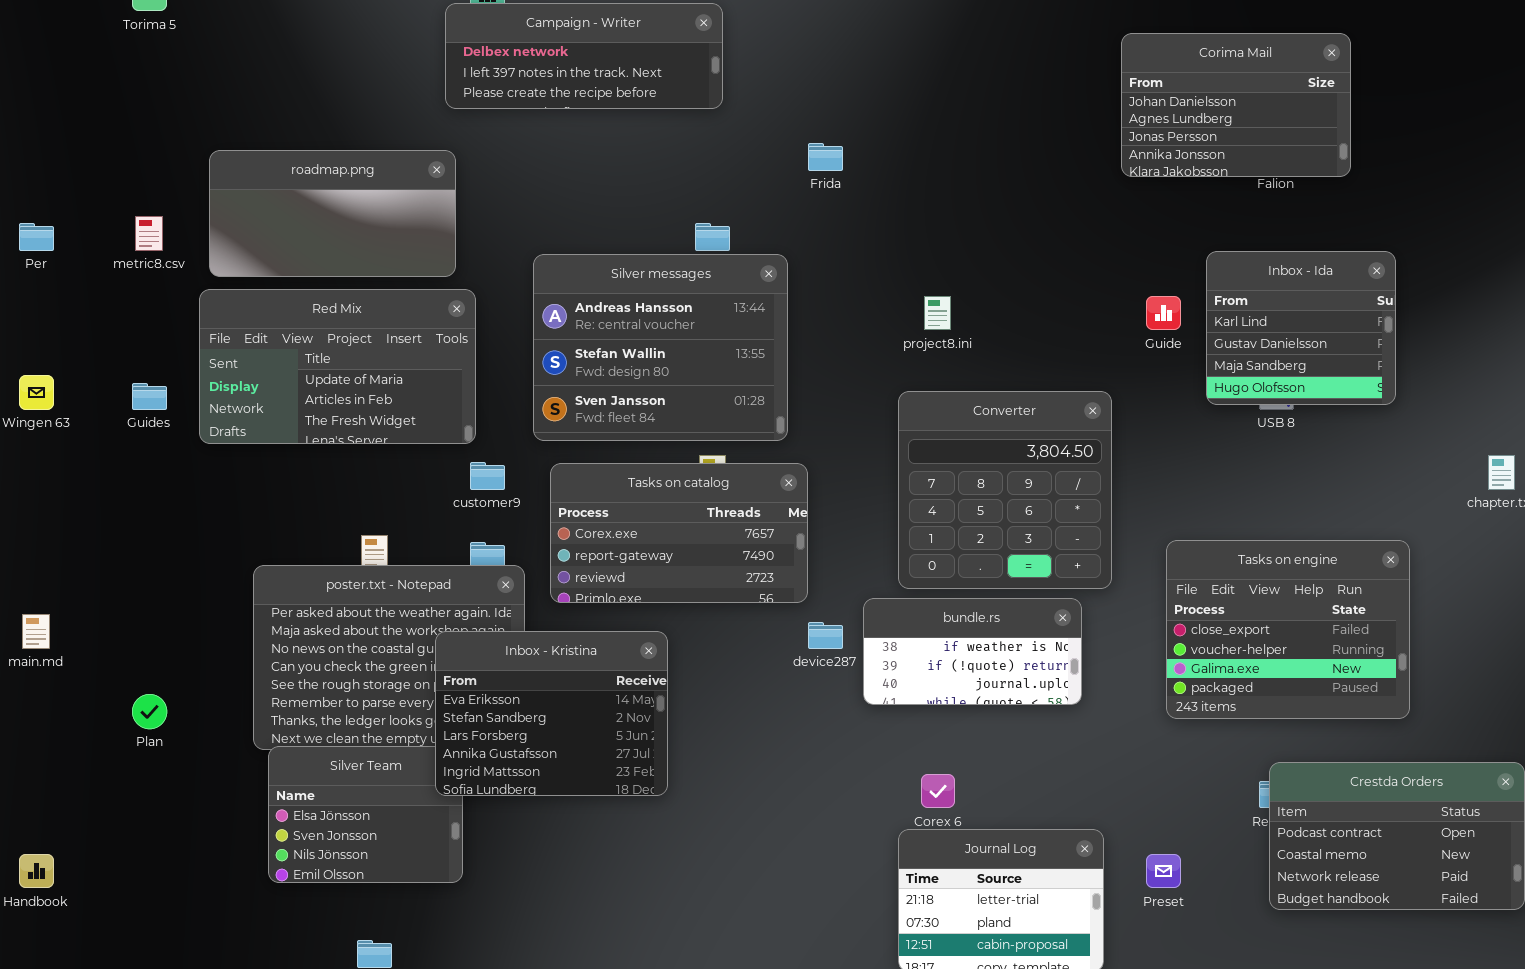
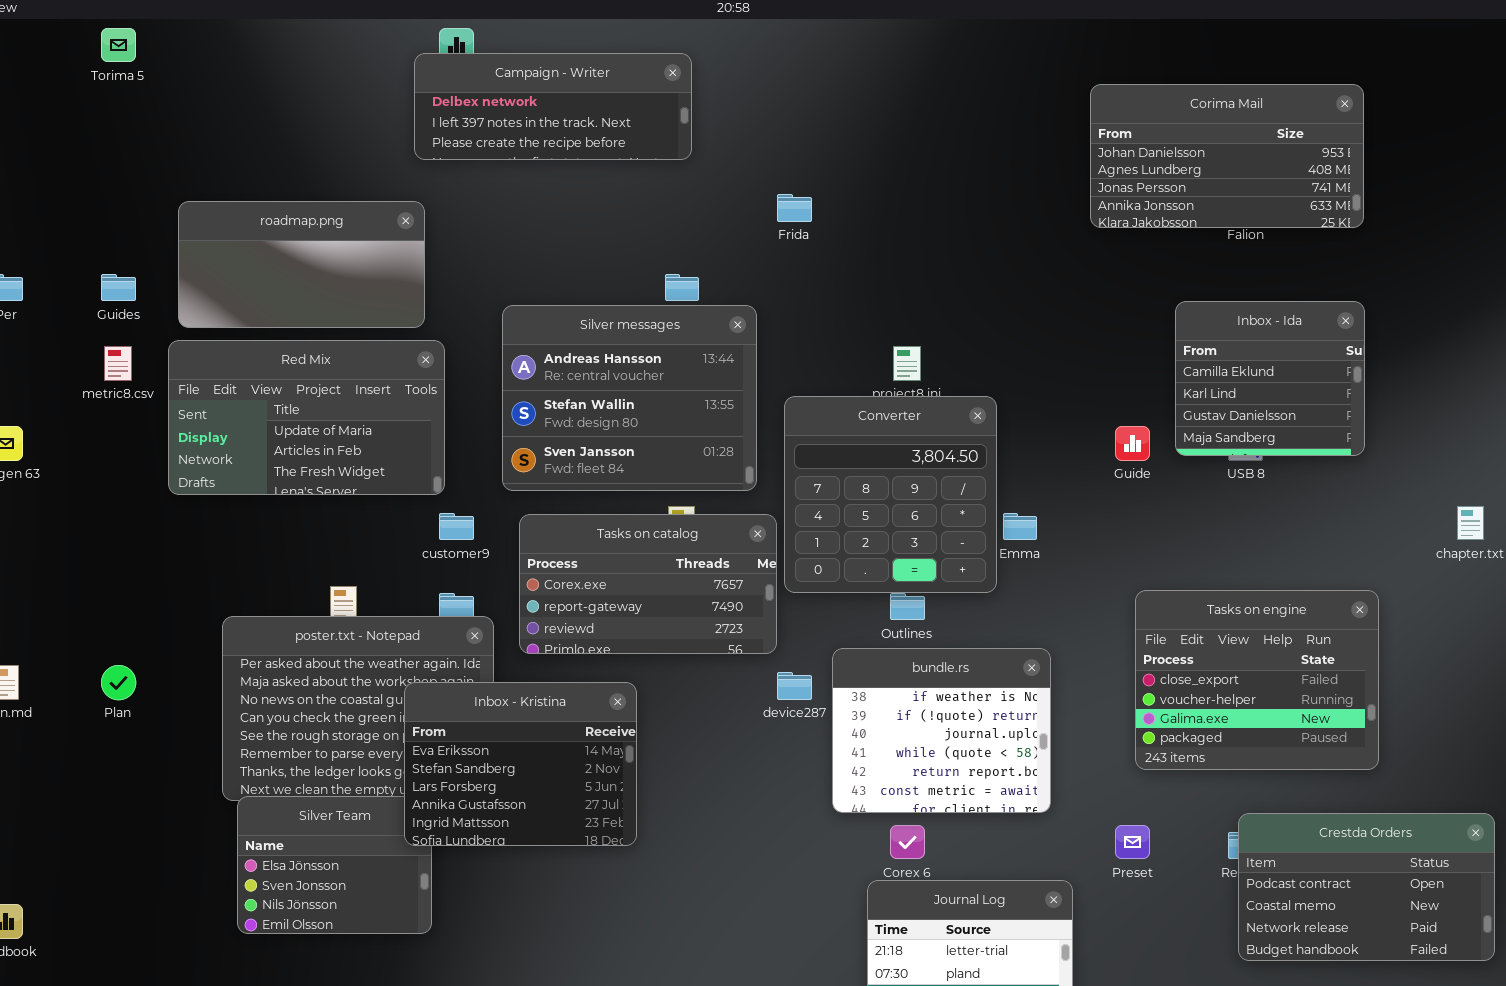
Corima Mail: [1121,33,1351,177] -> [1090,84,1364,228], resized
metric8.csv: [135,216,163,251] -> [104,346,132,381], moved
Inbox - Ida: [1206,251,1396,405] -> [1175,301,1365,456], scrolled up 1 row
Guide: [1146,296,1181,330] -> [1115,426,1150,461], moved
Guides: [132,383,167,410] -> [101,274,136,301], moved
Converter: [898,391,1112,589] -> [784,396,997,593], moved
bundle.rs: [863,598,1082,705] -> [832,648,1051,813], resized
Plan: [132,694,167,729] -> [101,665,136,700], moved
Preset: [1146,854,1181,888] -> [1115,825,1150,859], moved

